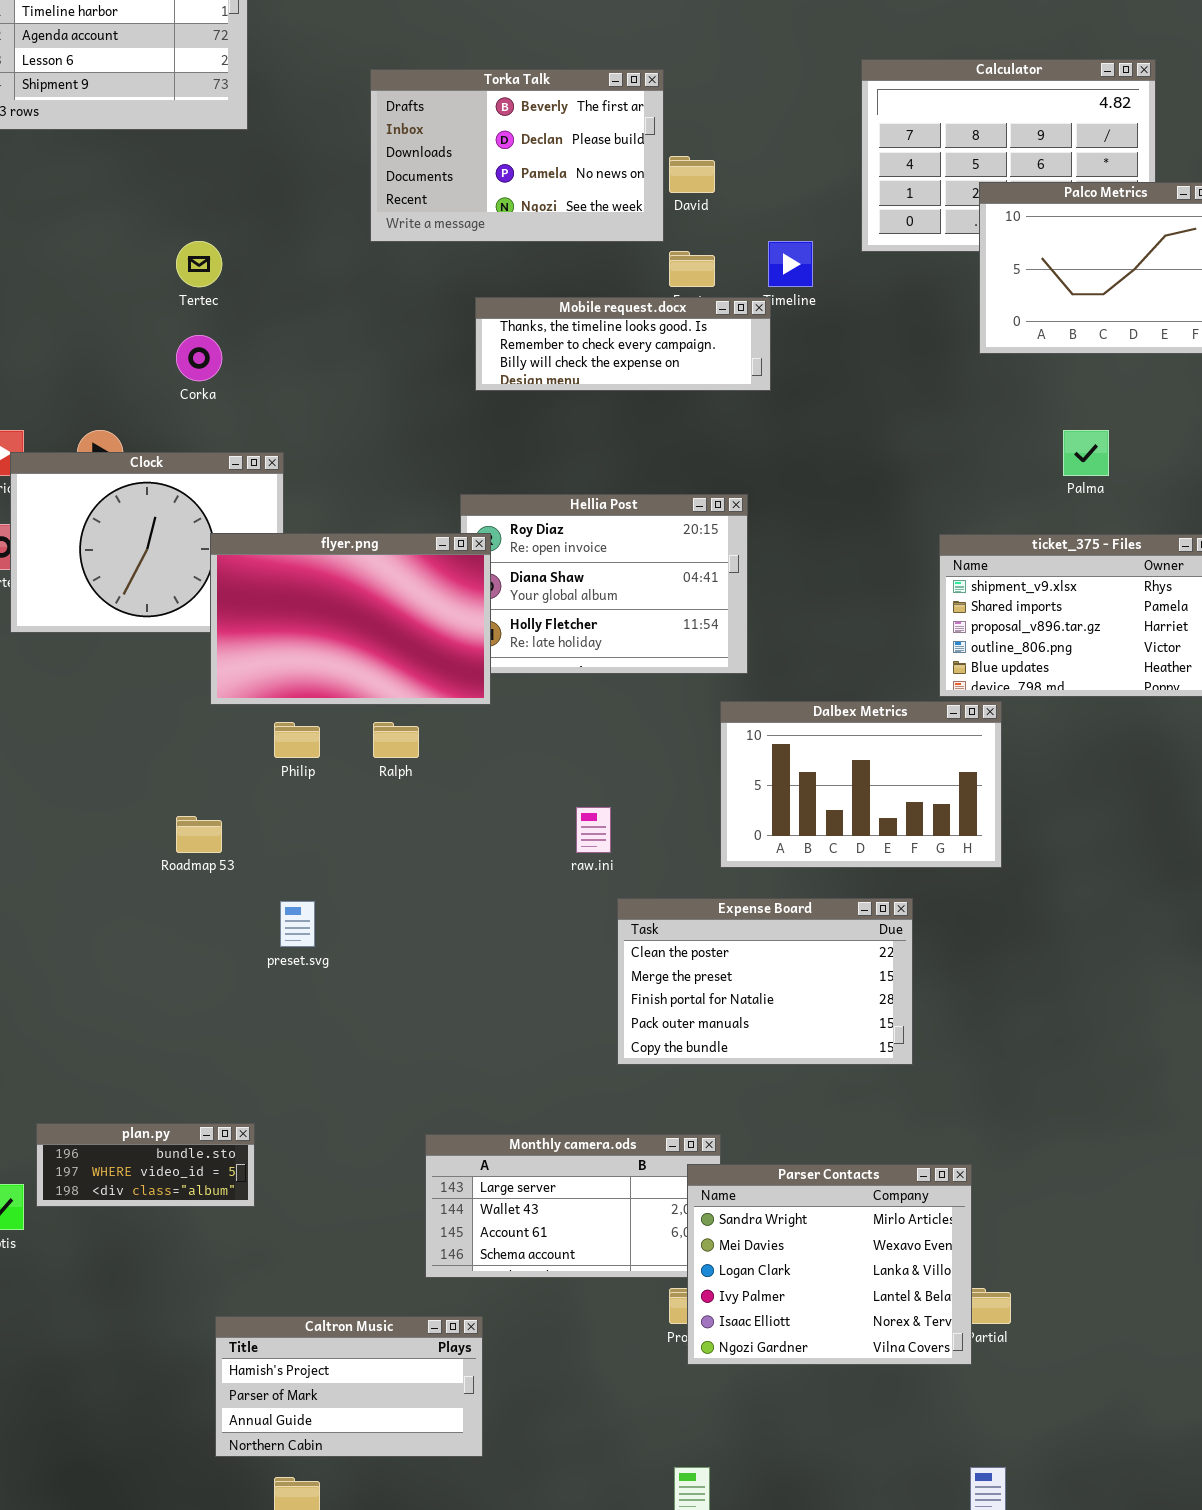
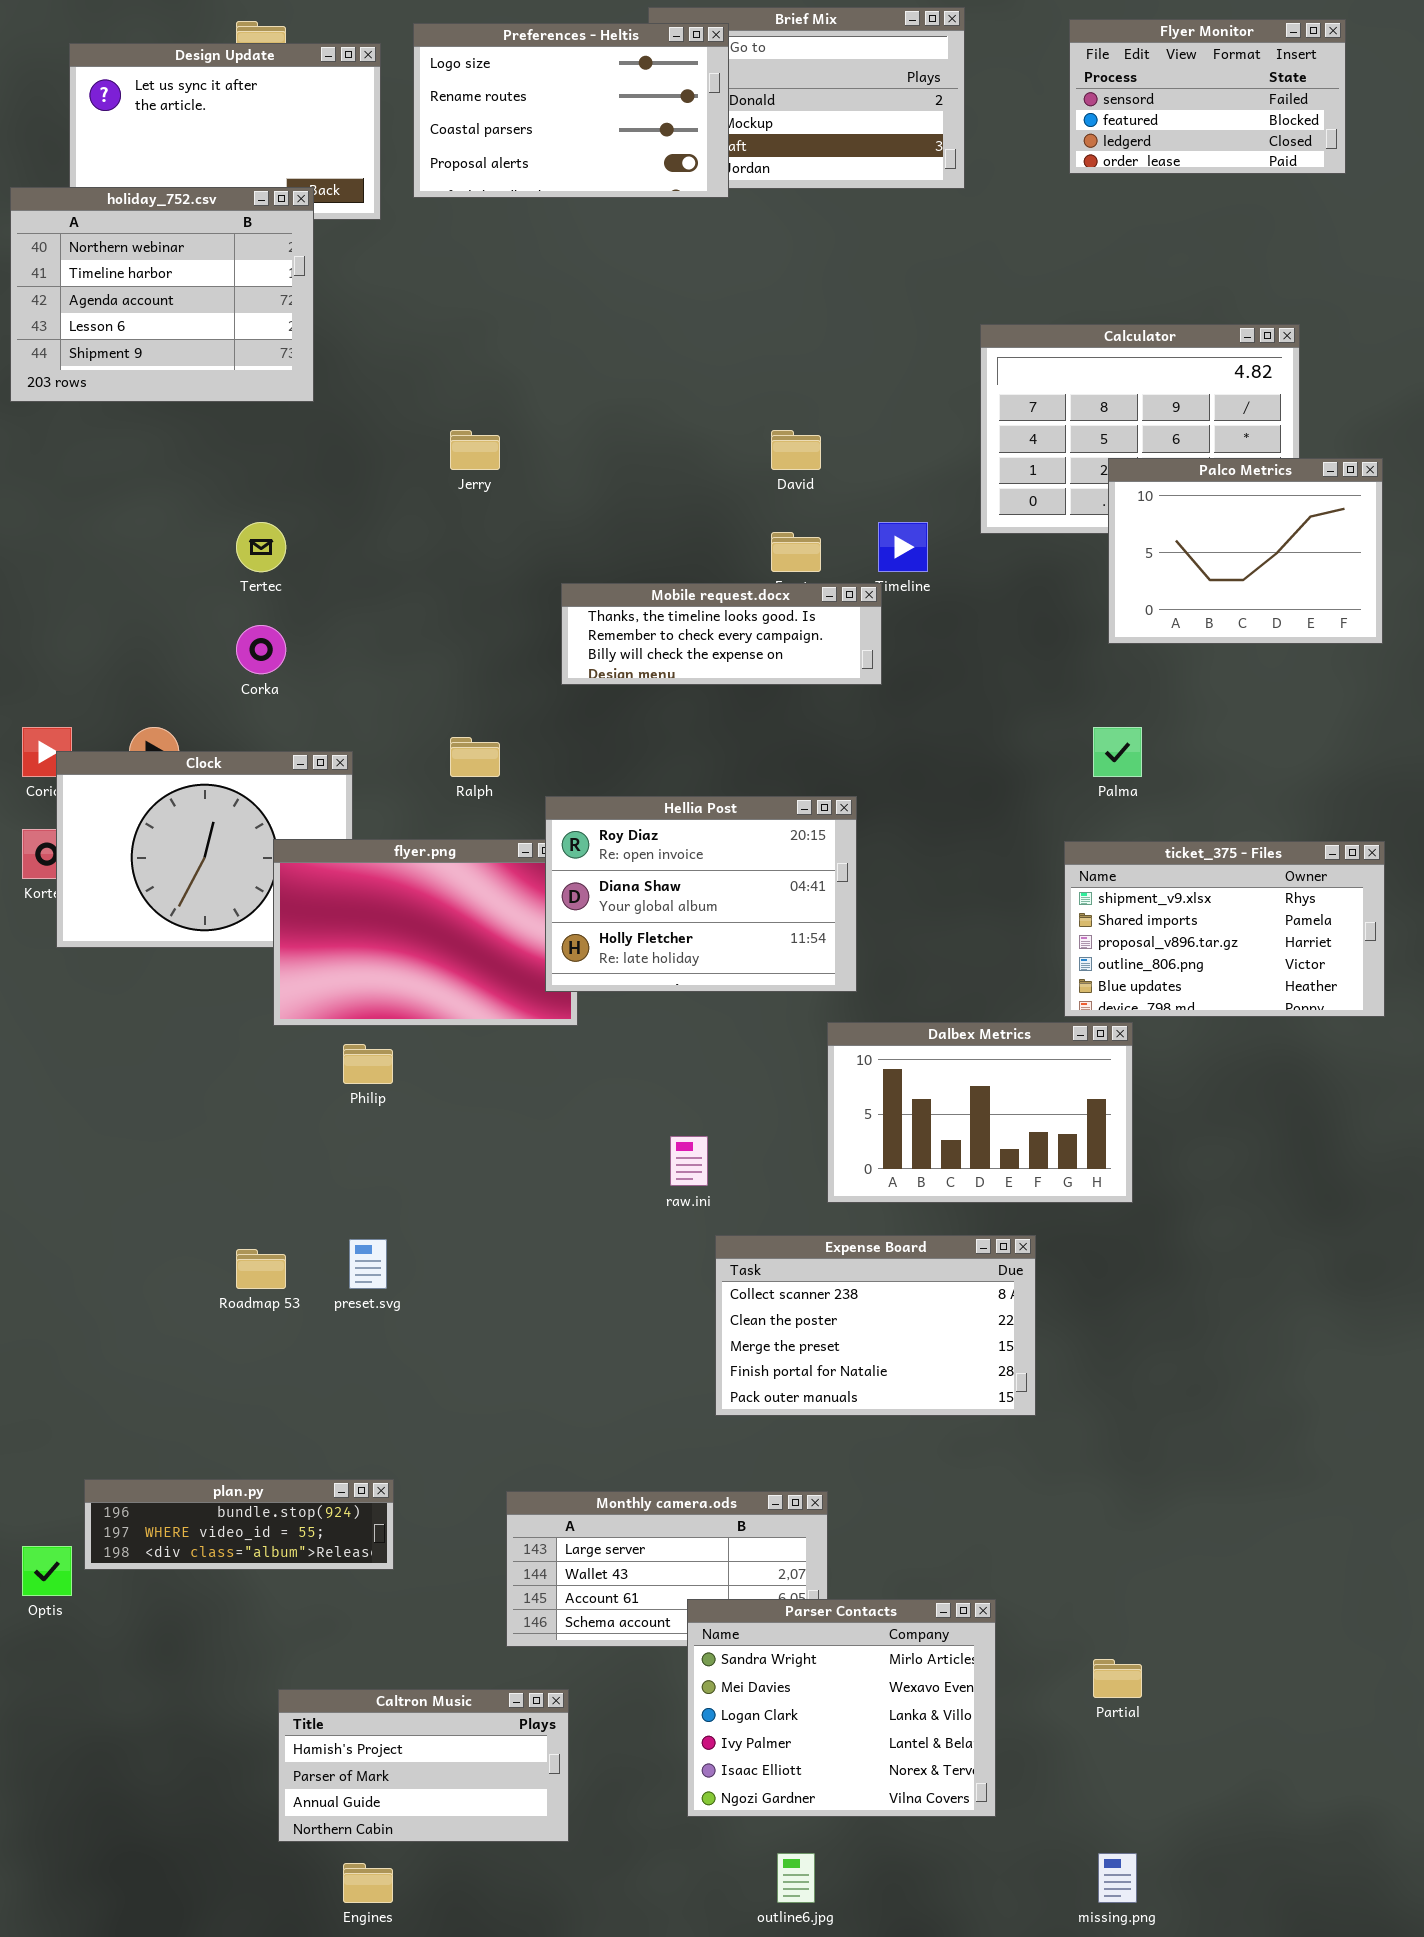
Torka Talk: [370,69,664,242] -> none, closed
Palma: [1063,430,1109,476] -> [1093,727,1142,777], moved
Hellia Post: [460,494,748,674] -> [545,796,857,992], raised
Ralph: [373,722,419,758] -> [450,737,500,777], moved
Roadmap 53: [176,816,222,853] -> [236,1249,286,1289], moved
Expense Board: [617,898,913,1065] -> [715,1235,1036,1416], scrolled up 1 row
plan.py: [36,1123,255,1207] -> [84,1479,394,1570], resized
Parser Contacts: [687,1164,972,1365] -> [687,1599,996,1817], moved

